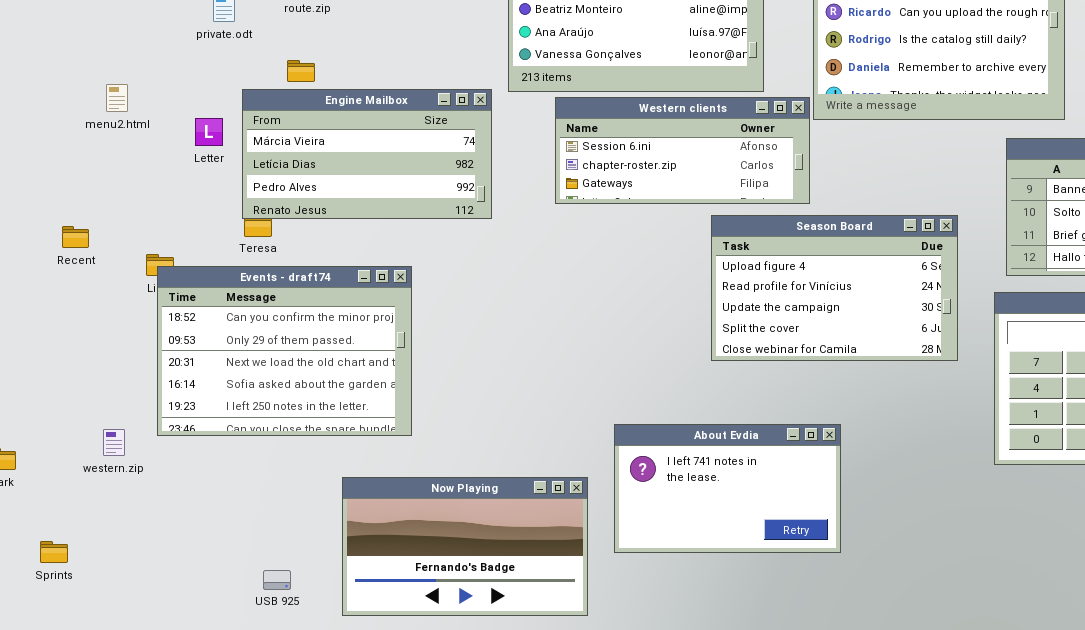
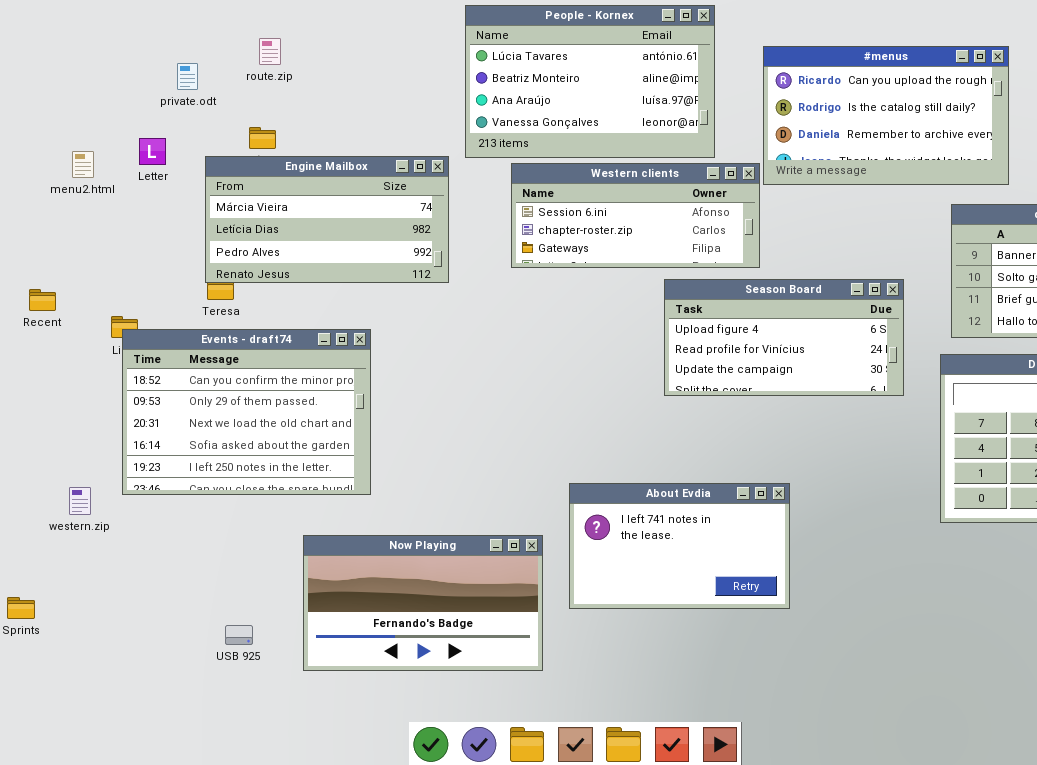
Letter: [195,118,223,146] -> [139,138,166,165], moved
Season Board: [711,215,958,361] -> [664,279,904,396], resized

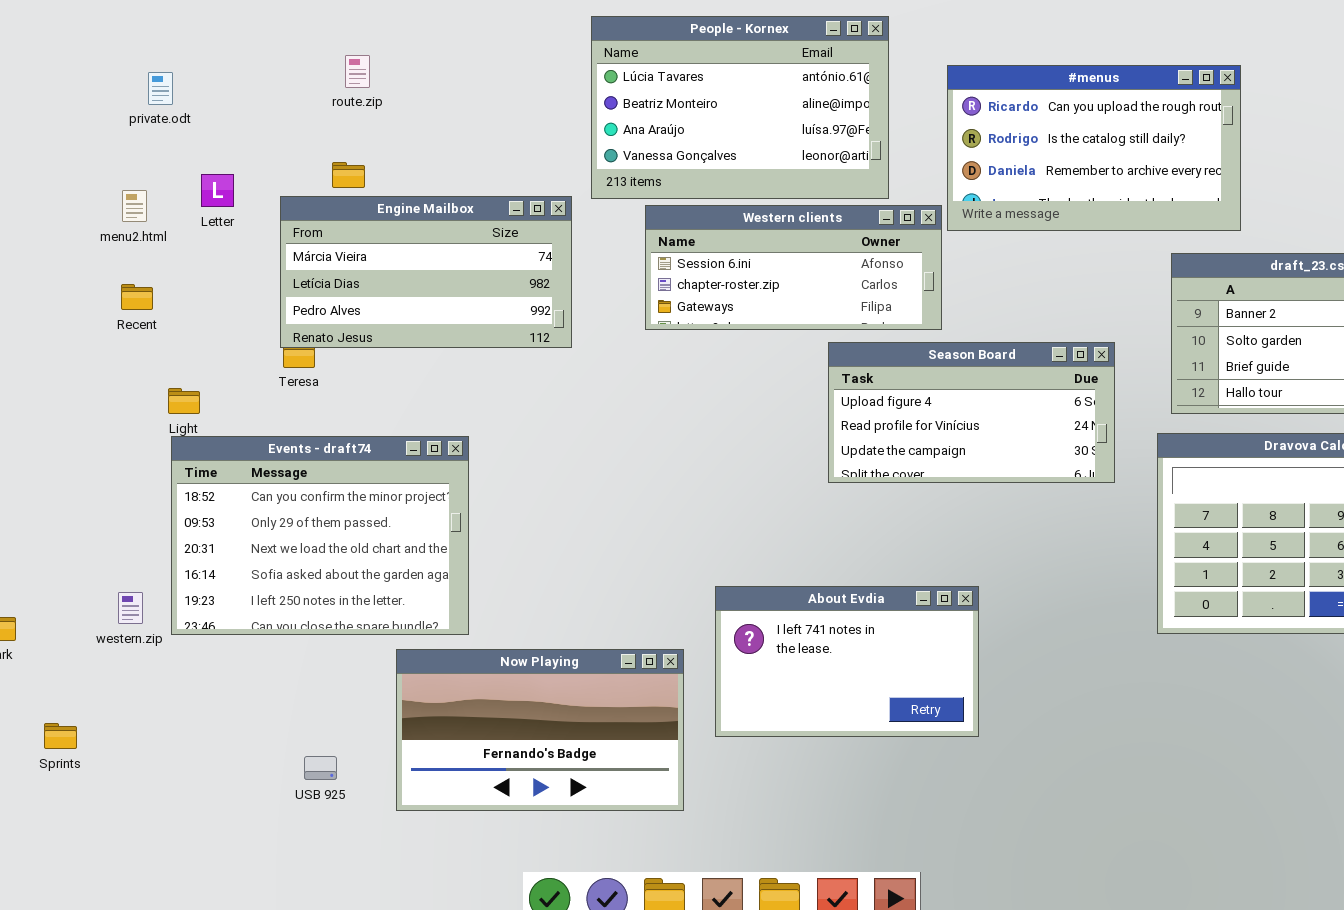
private.odt: [177,63,198,90] -> [148,72,173,105], moved
Recent: [29,289,56,311] -> [121,284,153,310], moved
Events - draft74: [122,329,371,495] -> [171,436,469,635], moved

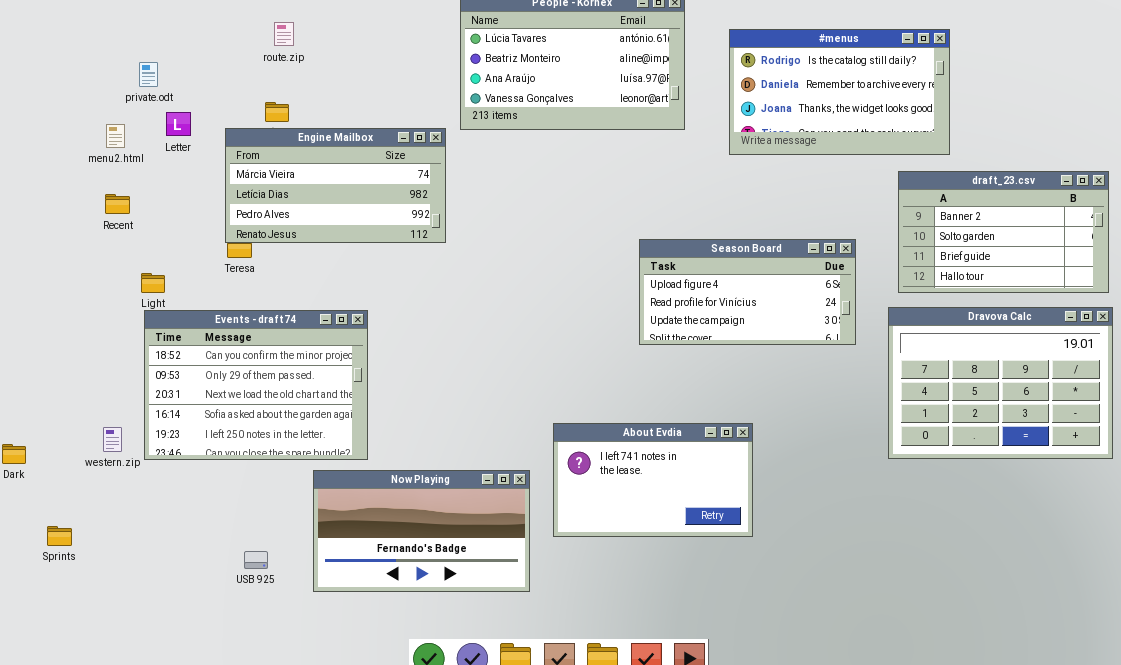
#menus: [947,65,1241,231] -> [729,29,950,155], scrolled down 1 row
private.odt: [148,72,173,105] -> [139,62,158,87], moved
Western clients: [645,205,942,330] -> none, closed

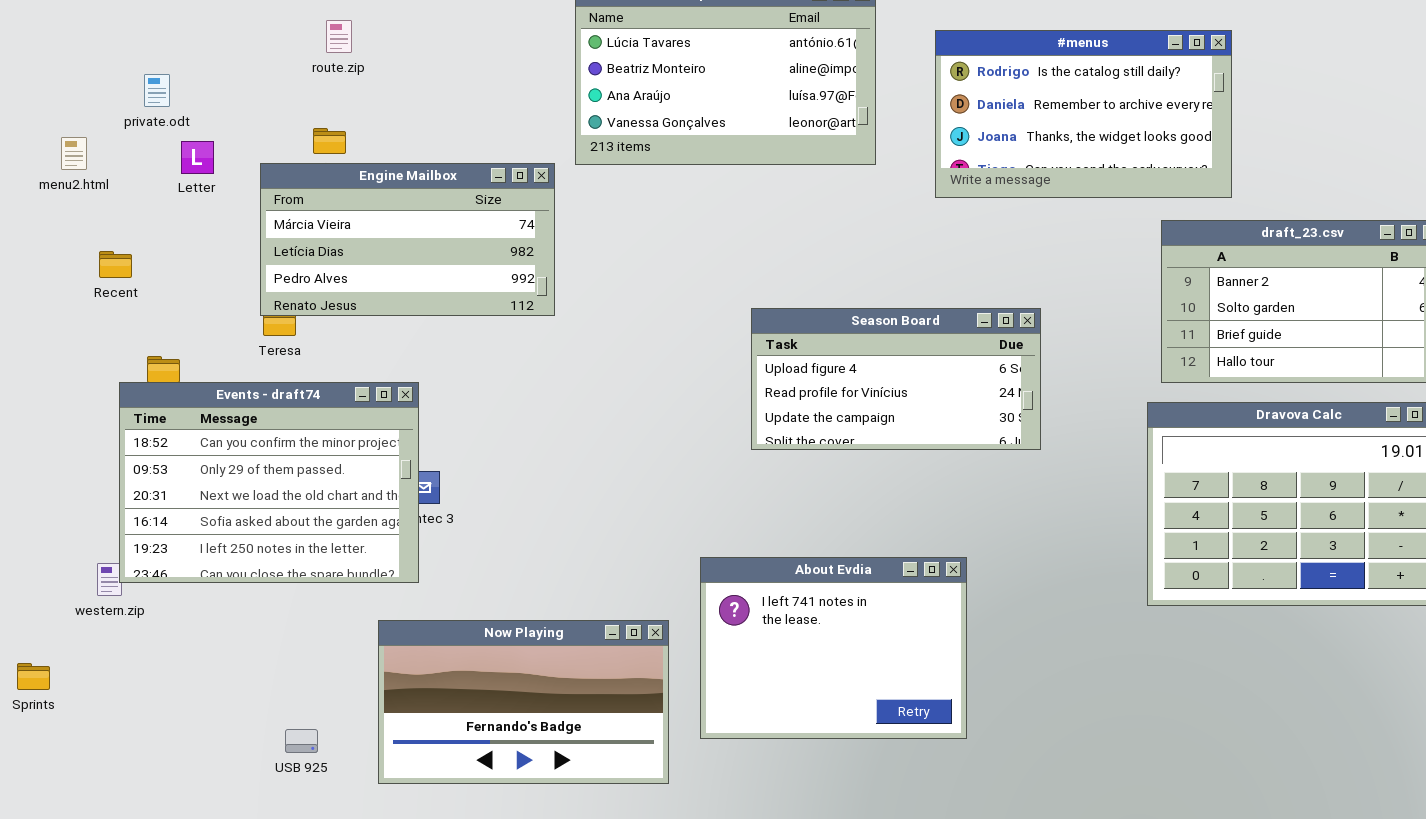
menu2.html: [106,124,125,148] -> [61,137,87,170], moved
Season Board: [639,239,856,345] -> [751,308,1041,450], moved
Events - draft74: [144,310,368,460] -> [119,382,419,583], moved
About Evdia: [553,423,753,537] -> [700,557,967,739], resized
Sprints: [47,526,72,546] -> [17,663,50,690], moved

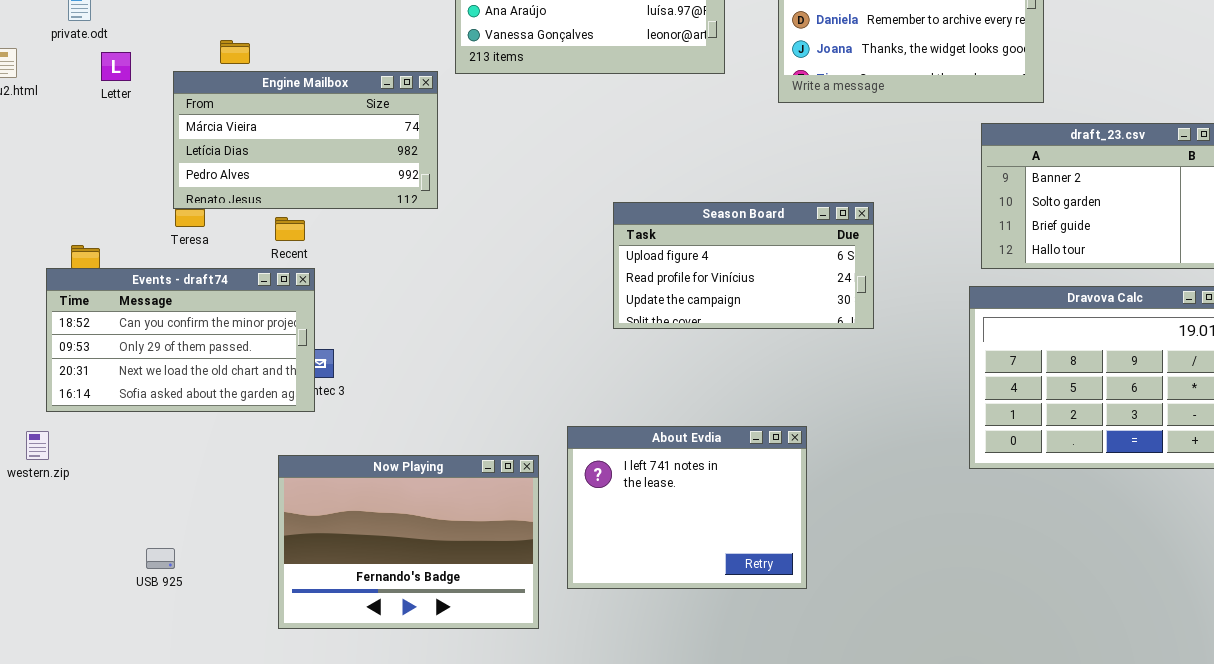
Recent: [99,251,132,278] -> [275,217,305,241], moved
Events - draft74: [119,382,419,583] -> [46,268,315,412], resized
Now Playing: [378,620,669,784] -> [278,455,539,629], resized
USB 925: [285,729,318,753] -> [146,548,175,569], moved

